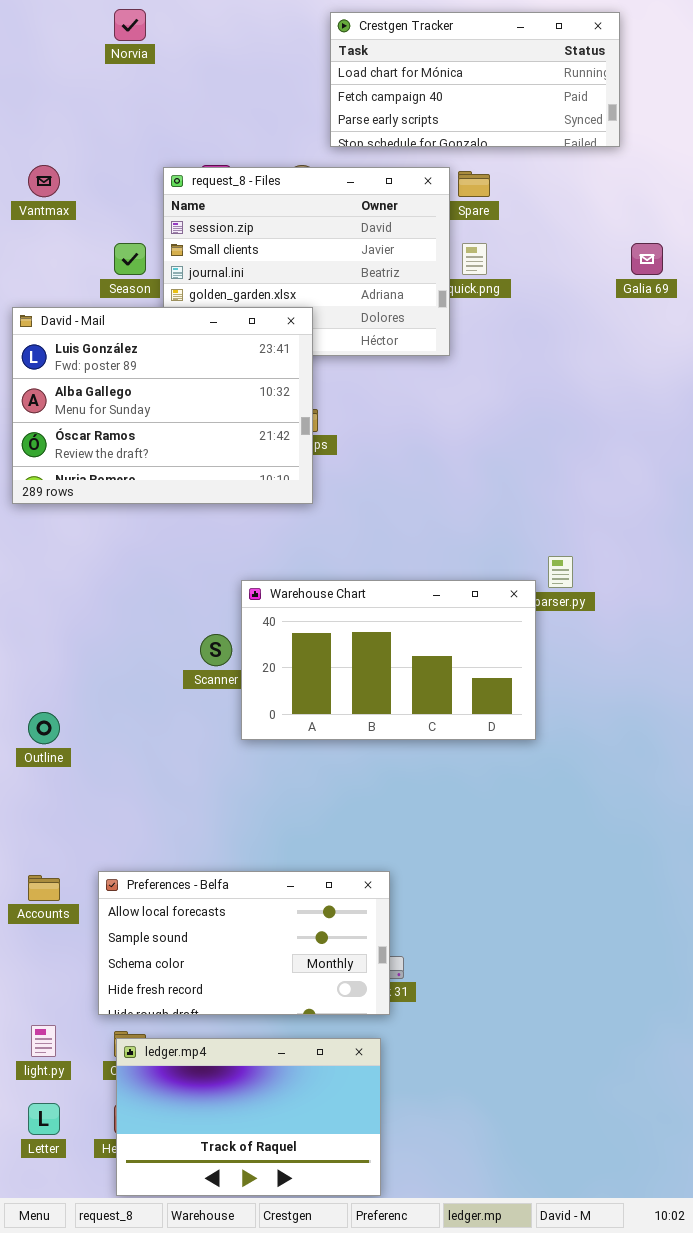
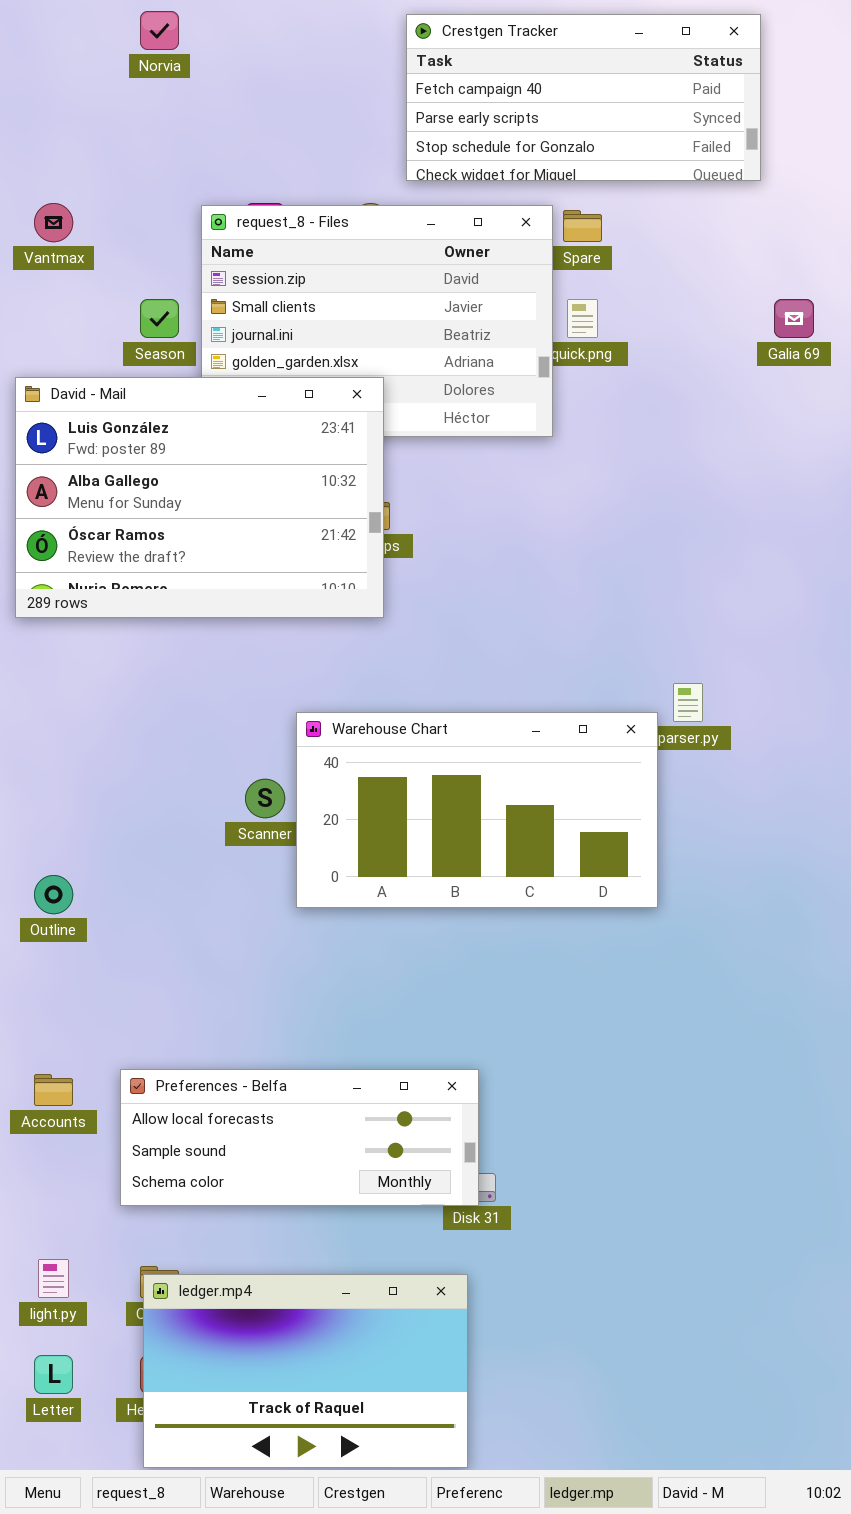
Crestgen Tracker: [330,12,620,147] -> [406,14,761,181], scrolled down 1 row
Preferences - Belfa: [98,871,390,1015] -> [120,1069,479,1206], resized

